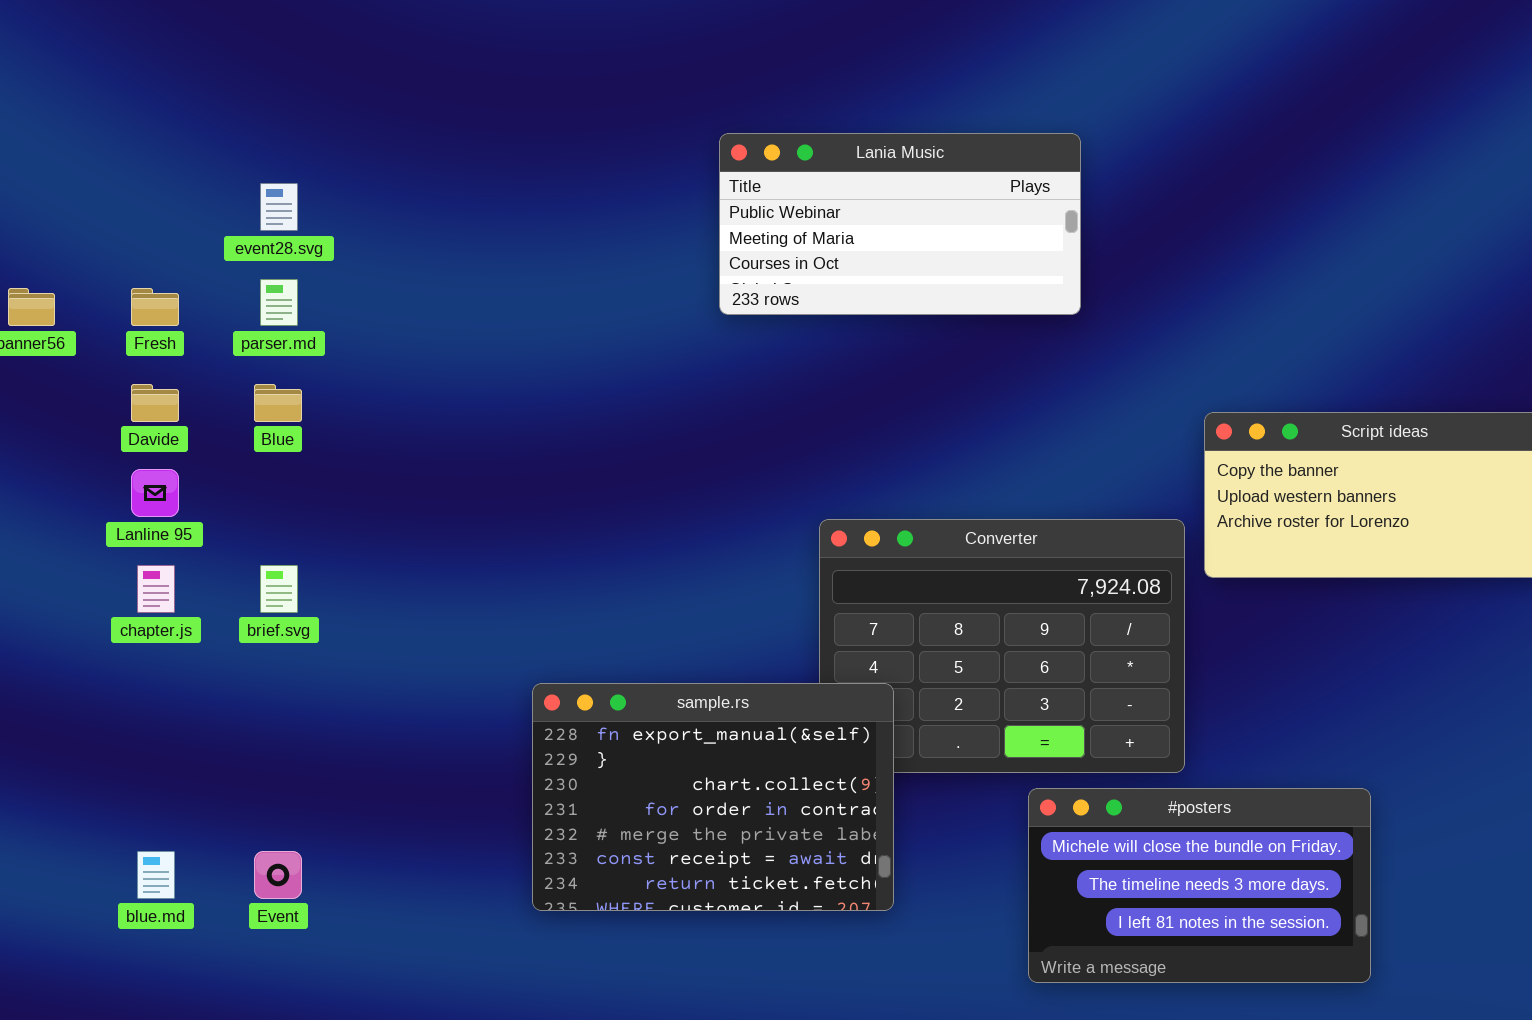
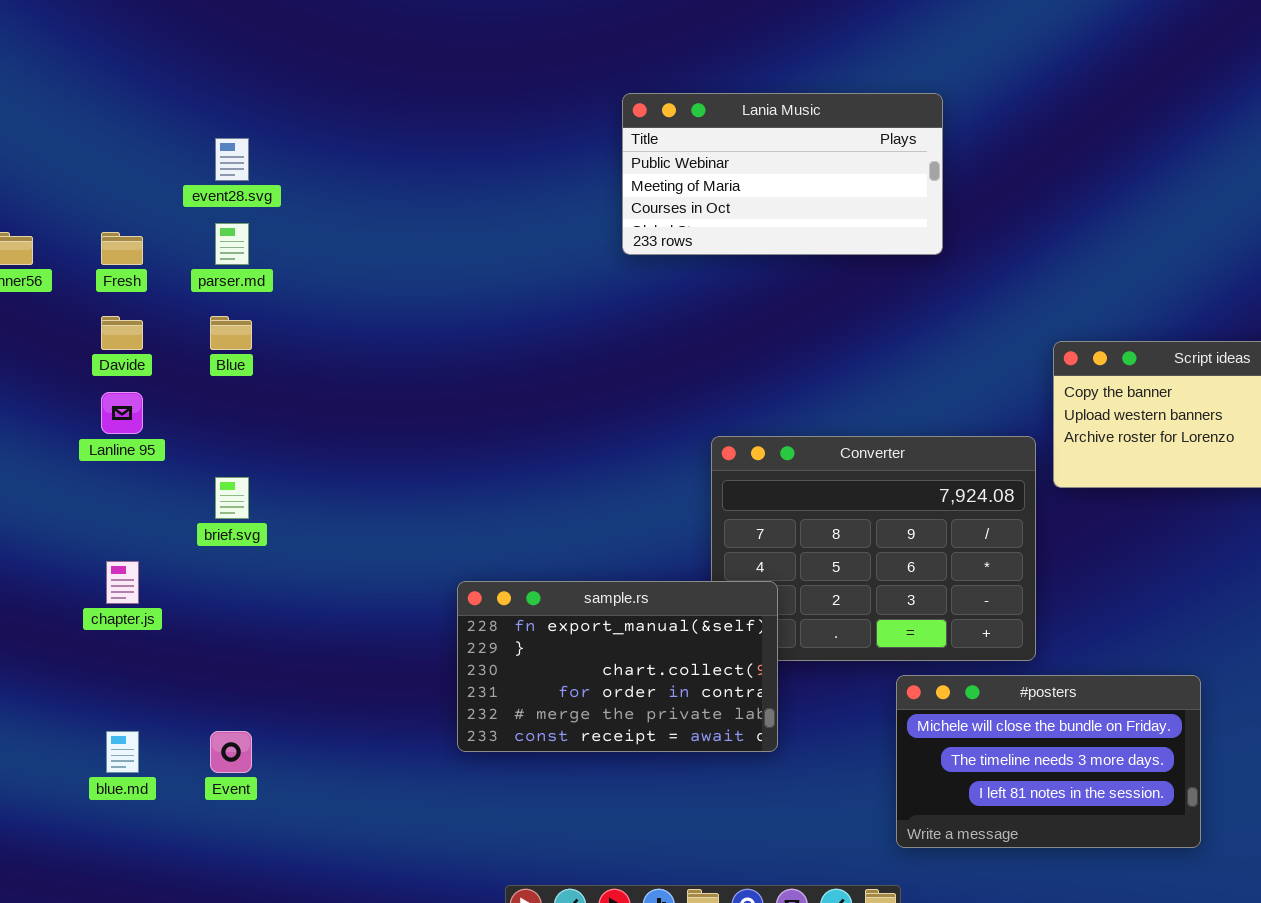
chapter.js: [137,565,175,613] -> [106,561,139,604], moved
sample.rs: [532,683,894,911] -> [457,581,778,752], resized

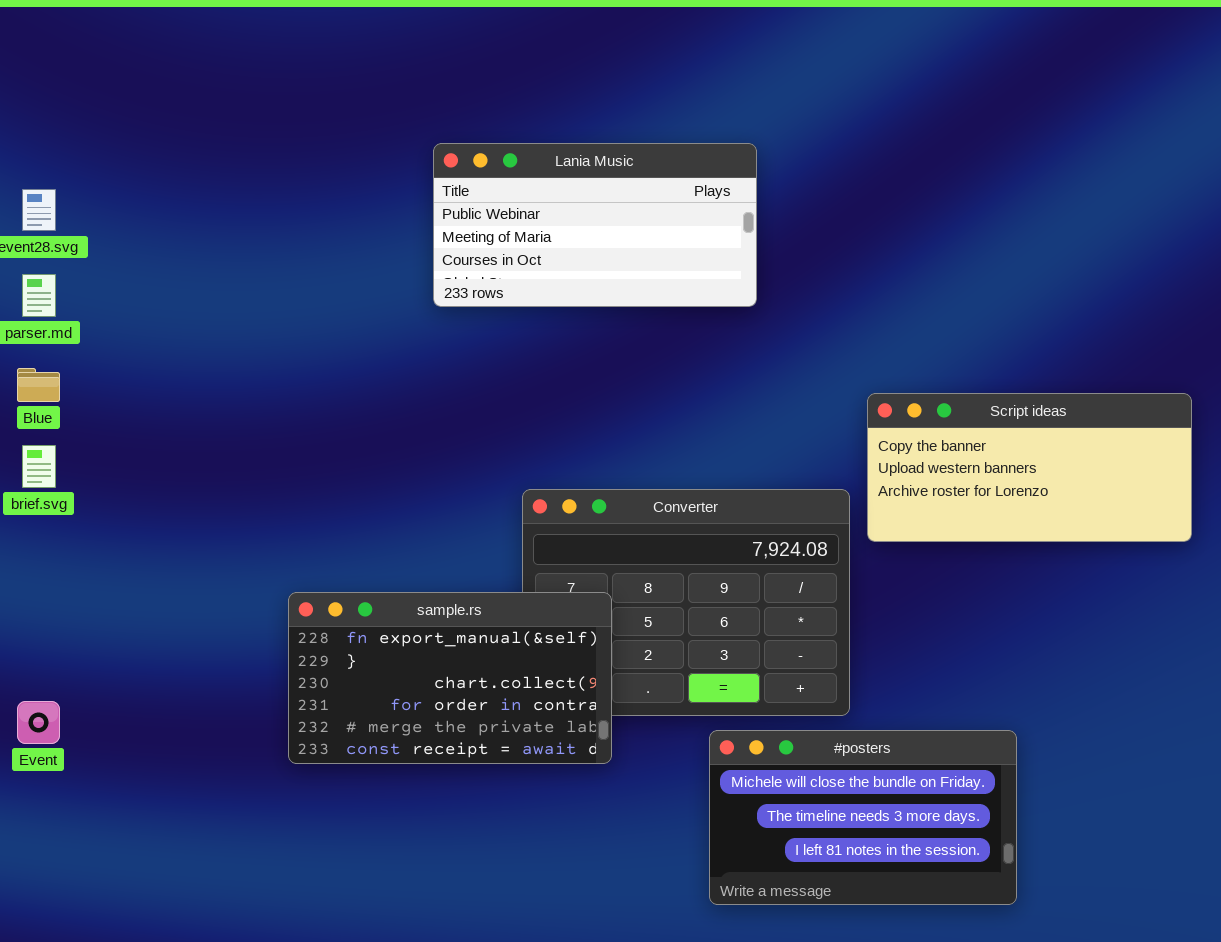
brief.svg: [215,477,249,519] -> [22,445,56,488], moved
sample.rs: [457,581,778,752] -> [288,592,612,764], moved
Event: [210,731,252,773] -> [17,701,60,744], moved

